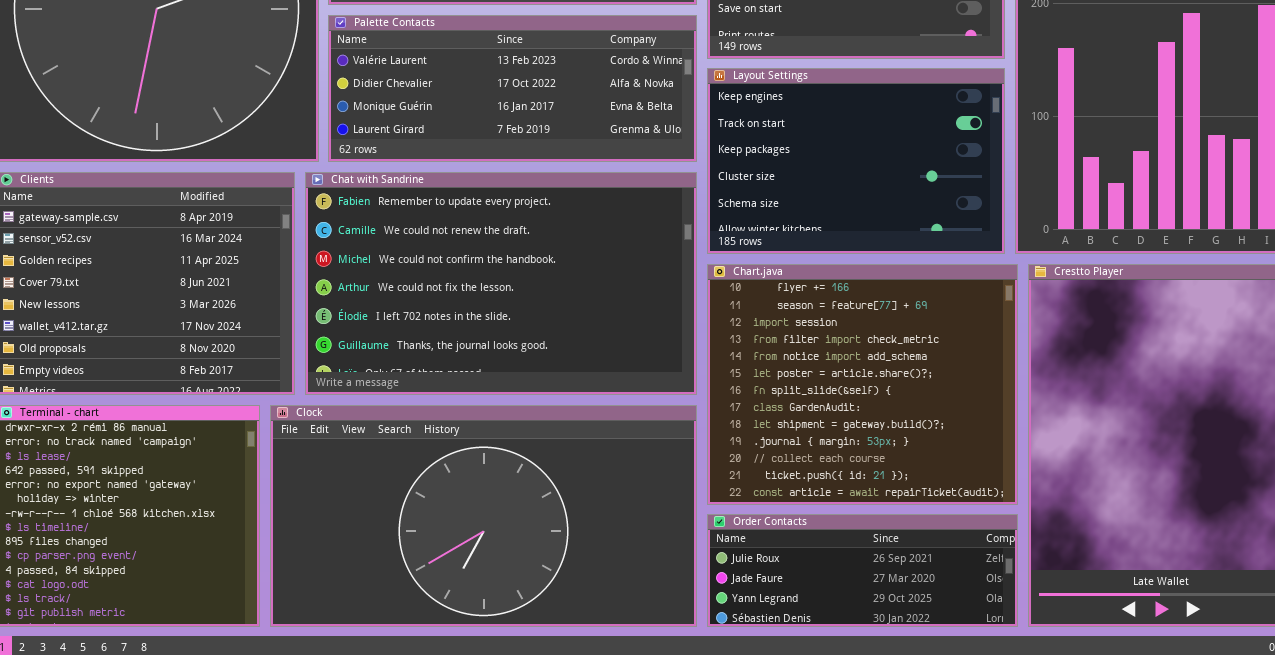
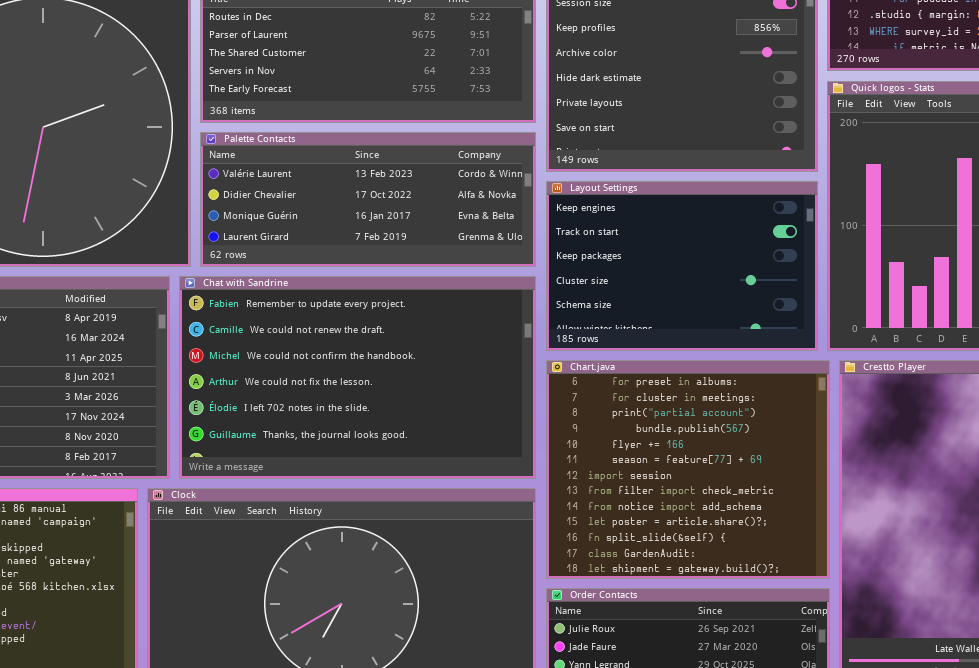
Chart.java: [707,264,1018,505] -> [546,360,830,579], scrolled up 4 rows

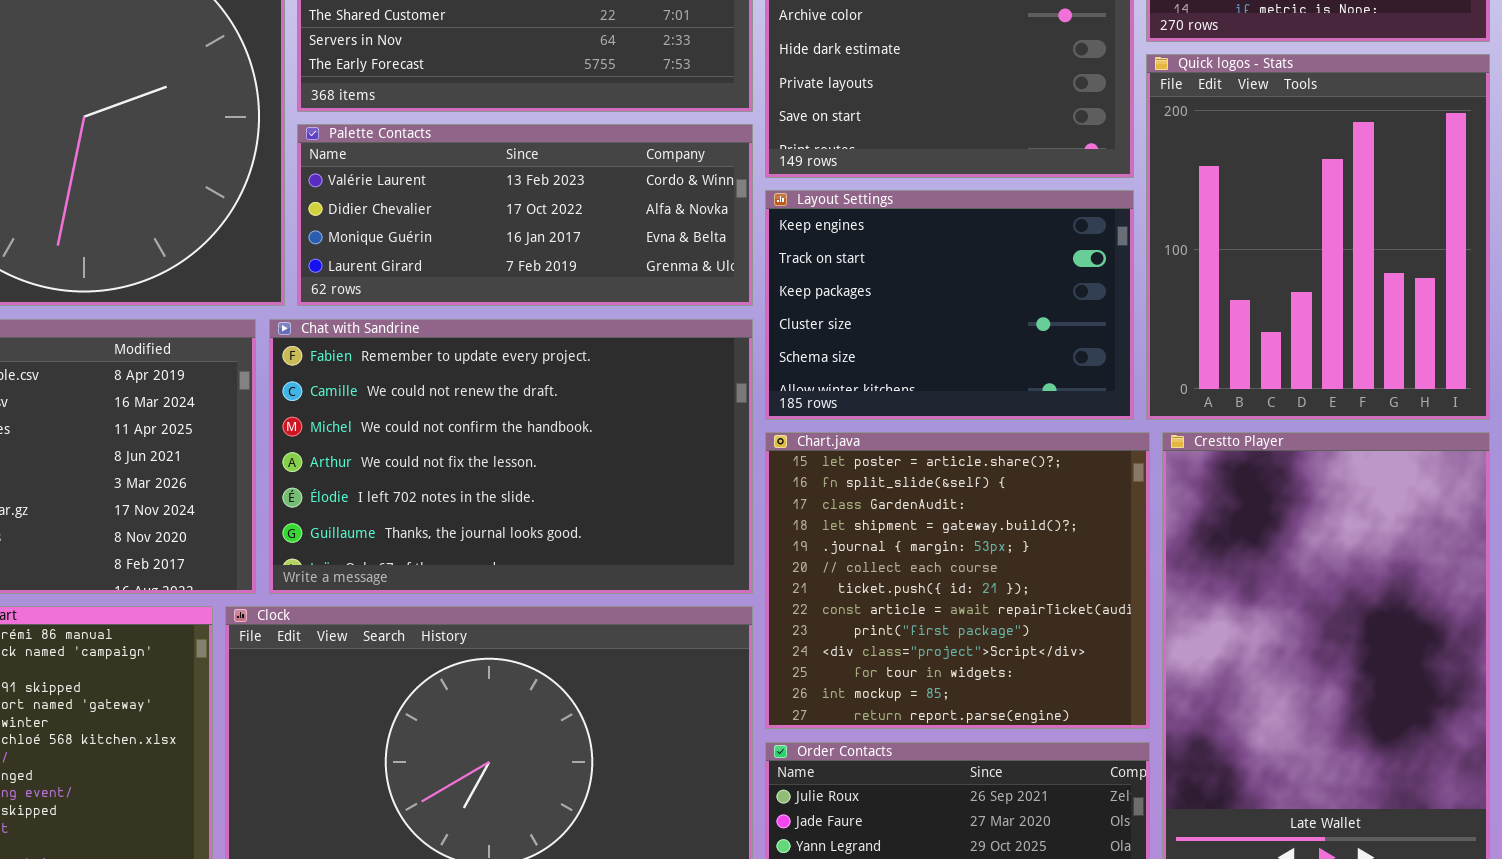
Chart.java: [546,360,830,579] -> [765,432,1150,729], scrolled down 9 rows

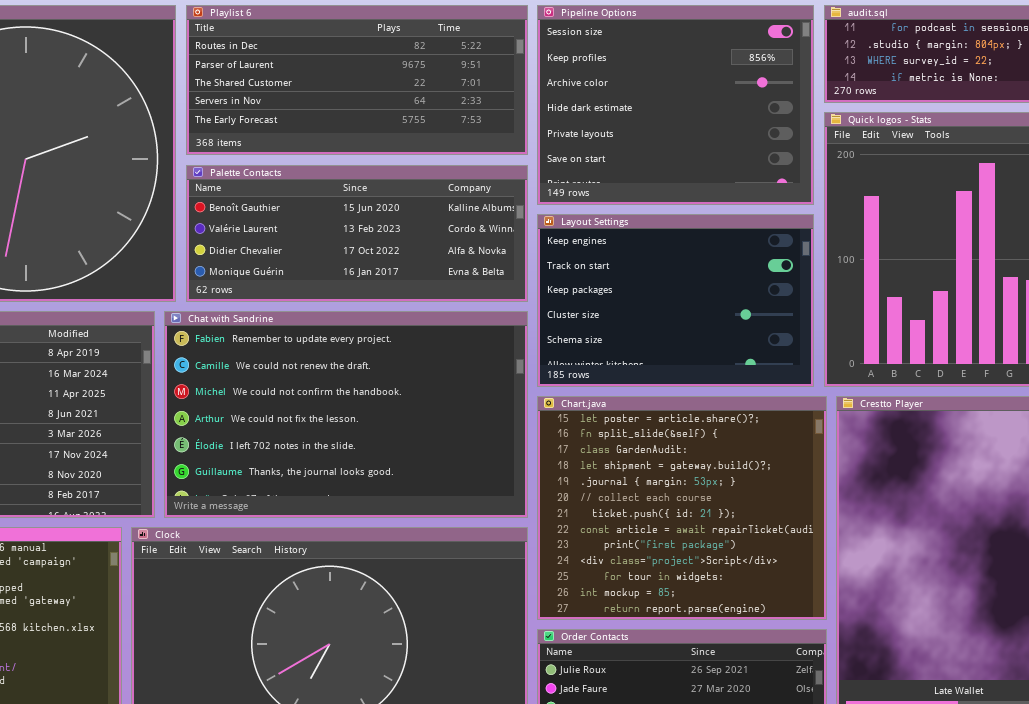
Palette Contacts: [297,124,753,306] -> [186,165,528,302], scrolled up 1 row

